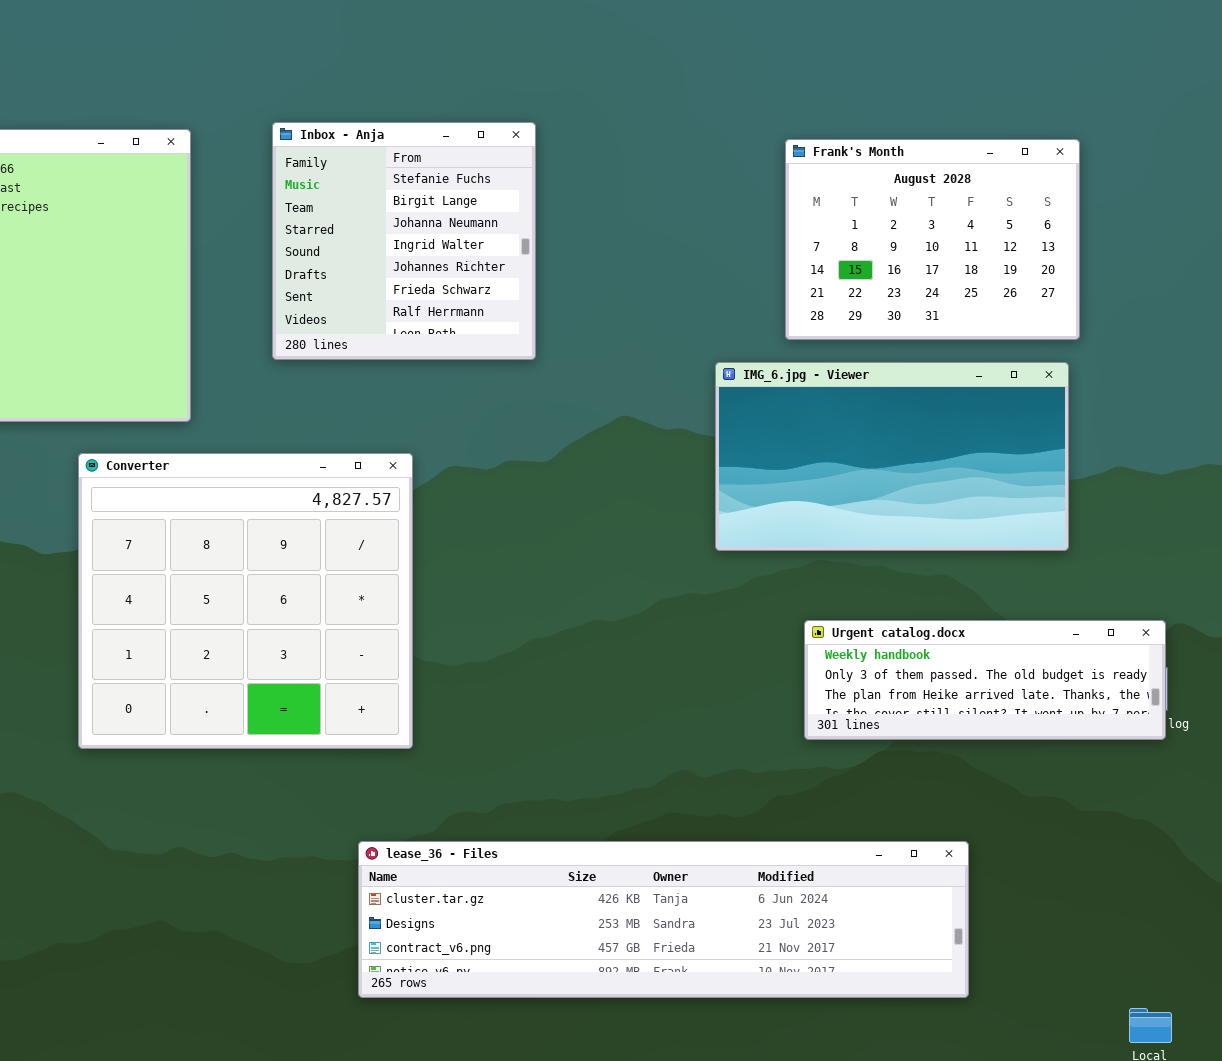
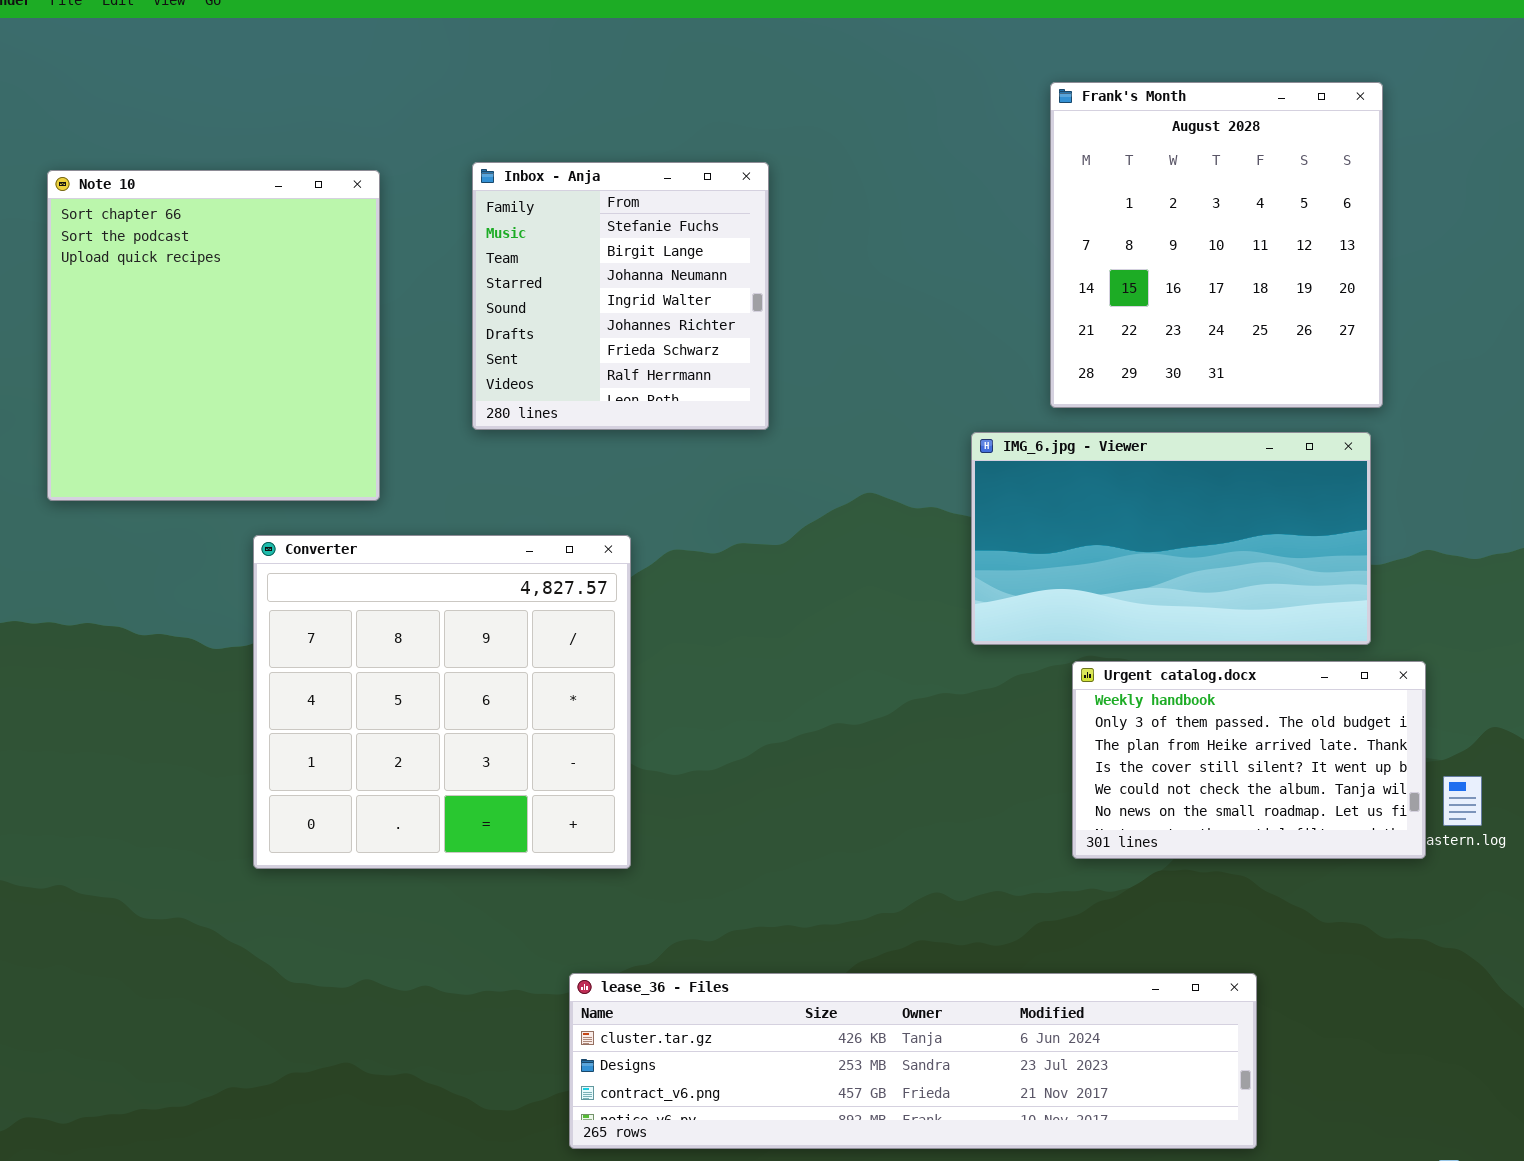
Frank's Month: [785,139,1080,340] -> [1050,82,1383,408], resized
Urgent catalog.docx: [804,620,1166,740] -> [1072,661,1426,859], resized

